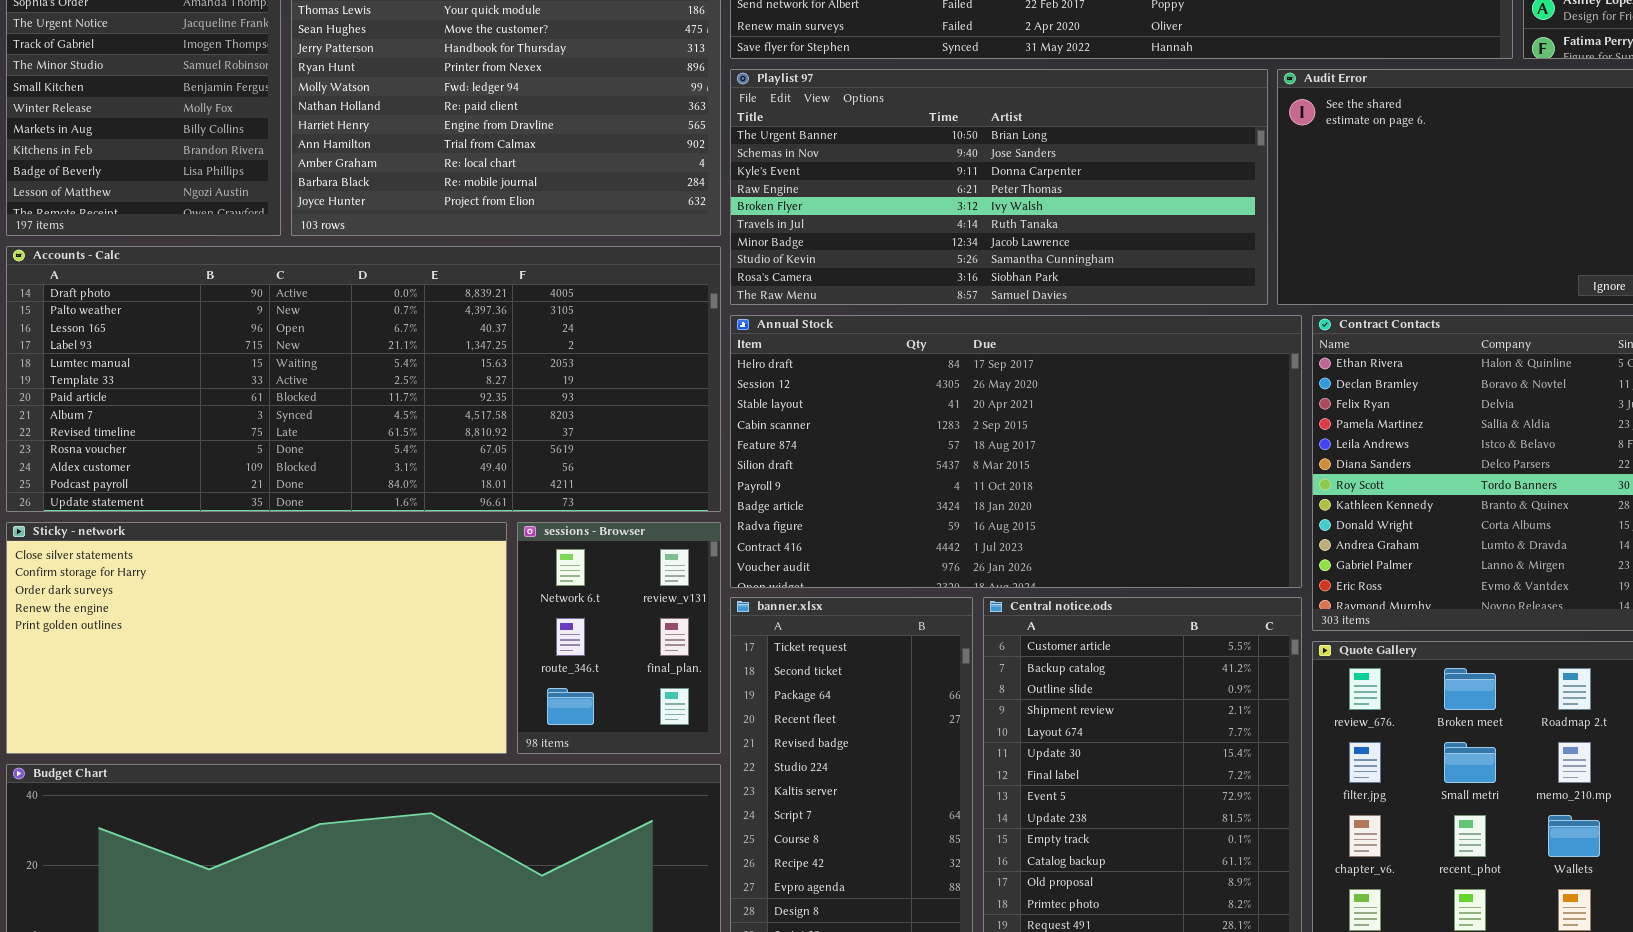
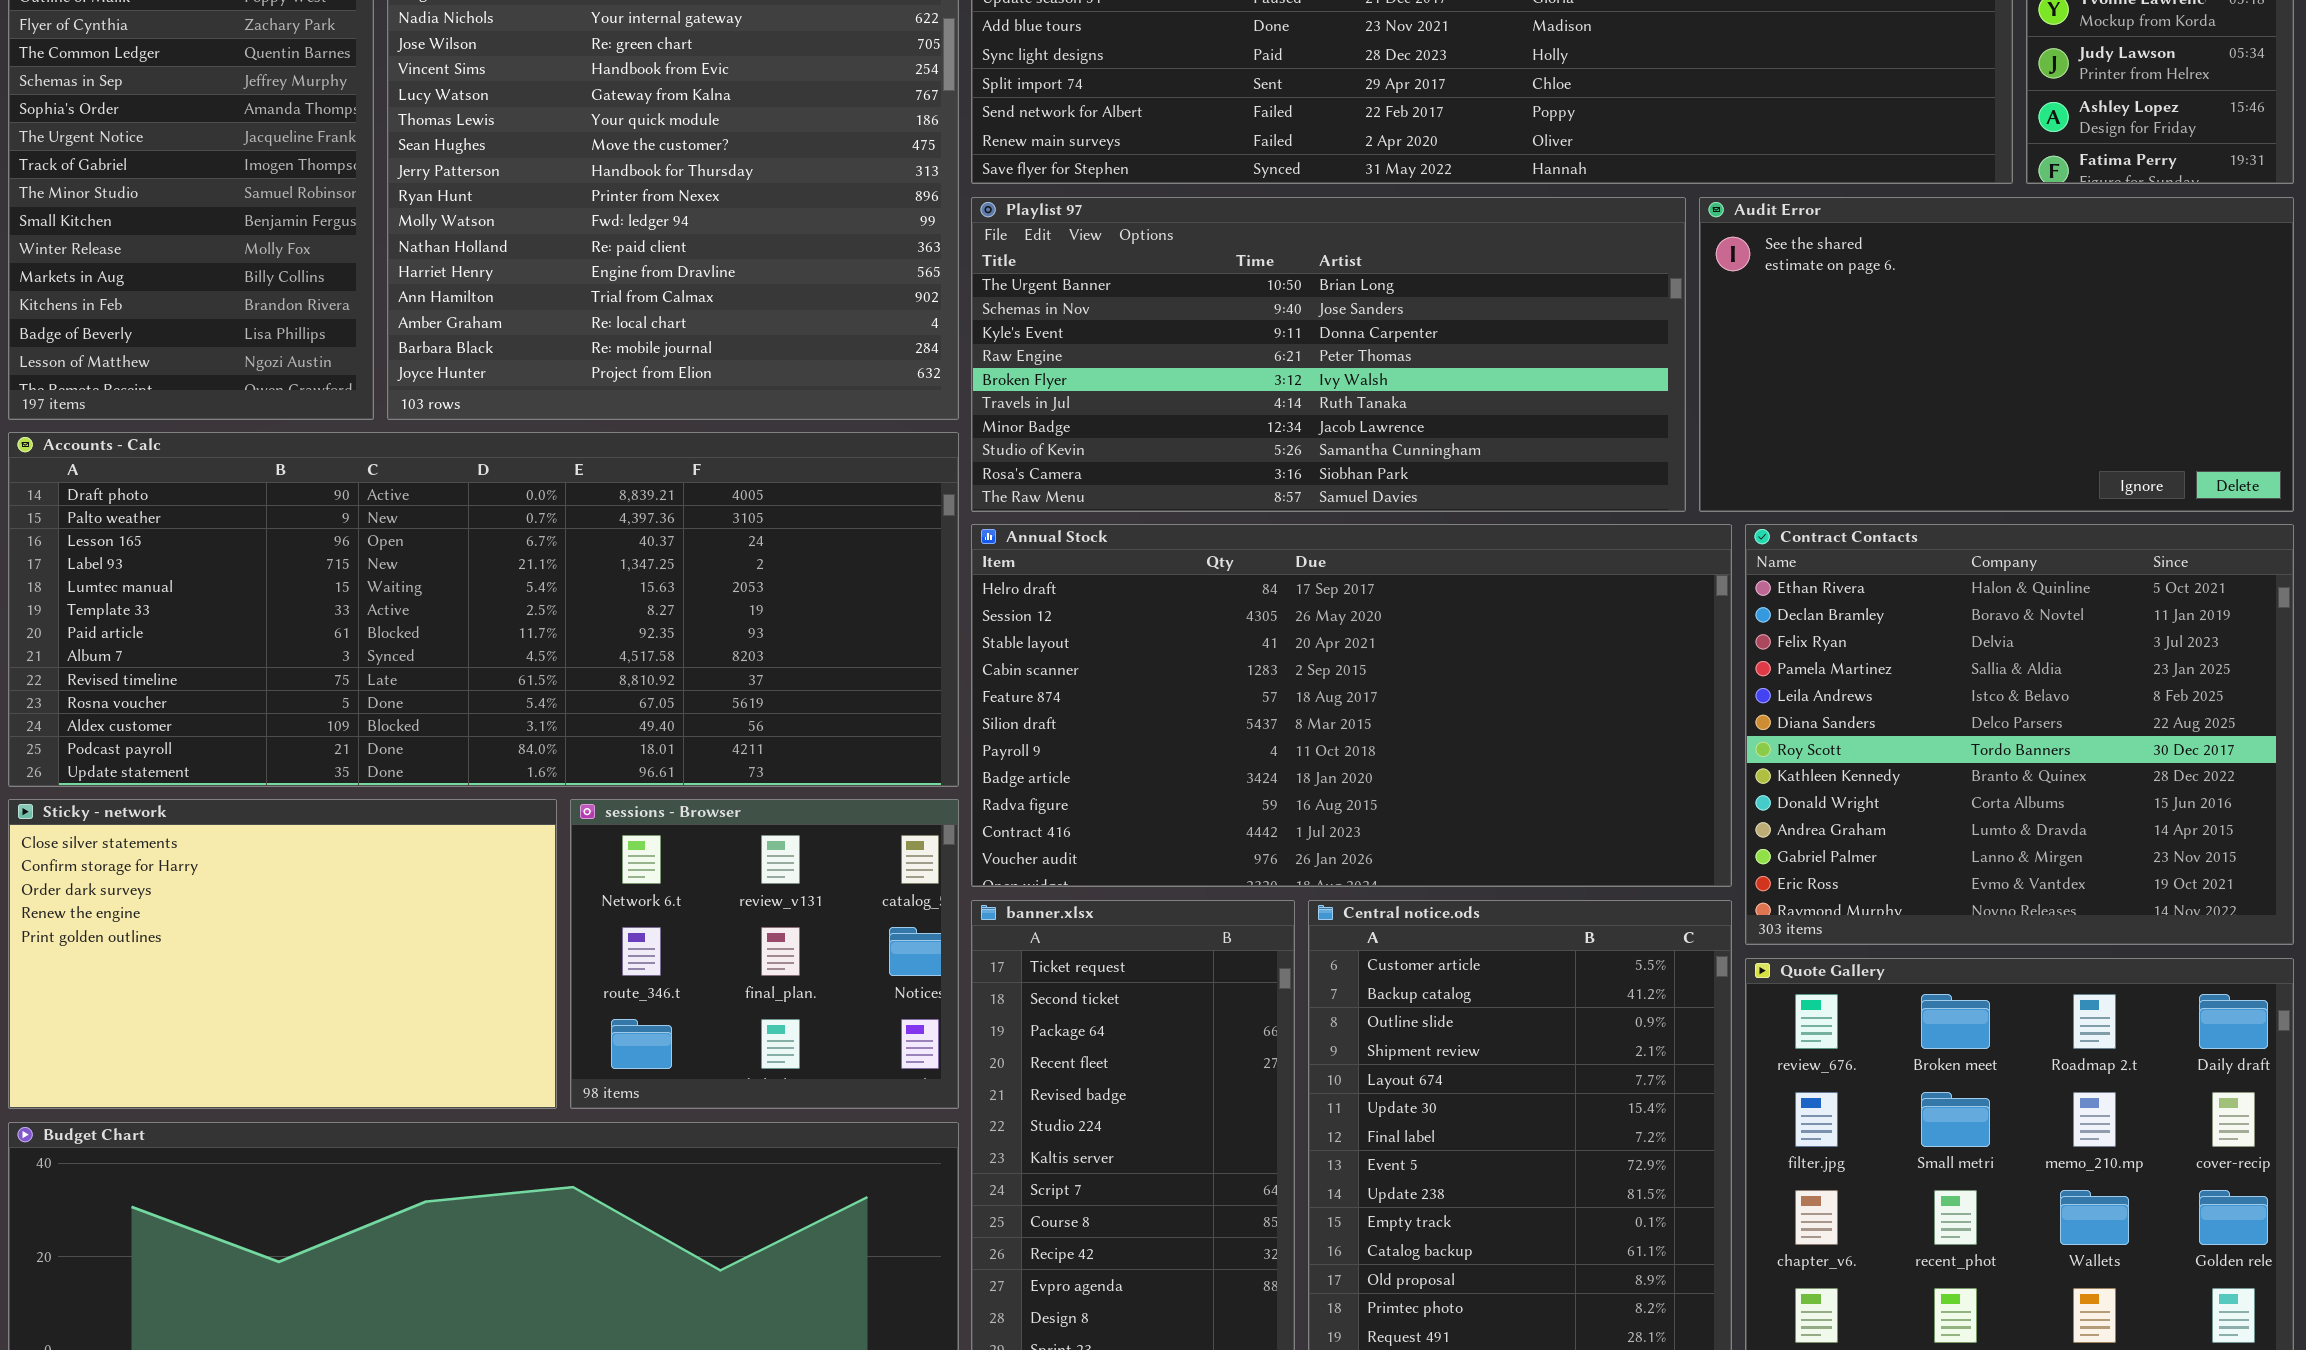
Sticky - network: [6,522,507,754] -> [8,799,557,1109], resized
sessions - Browser: [517,522,721,754] -> [570,799,959,1109], resized

